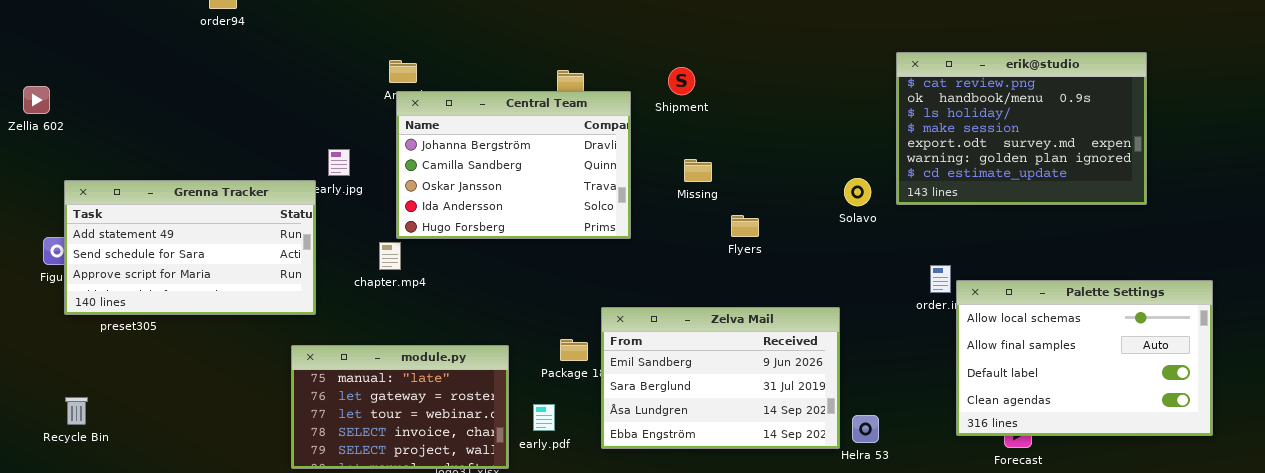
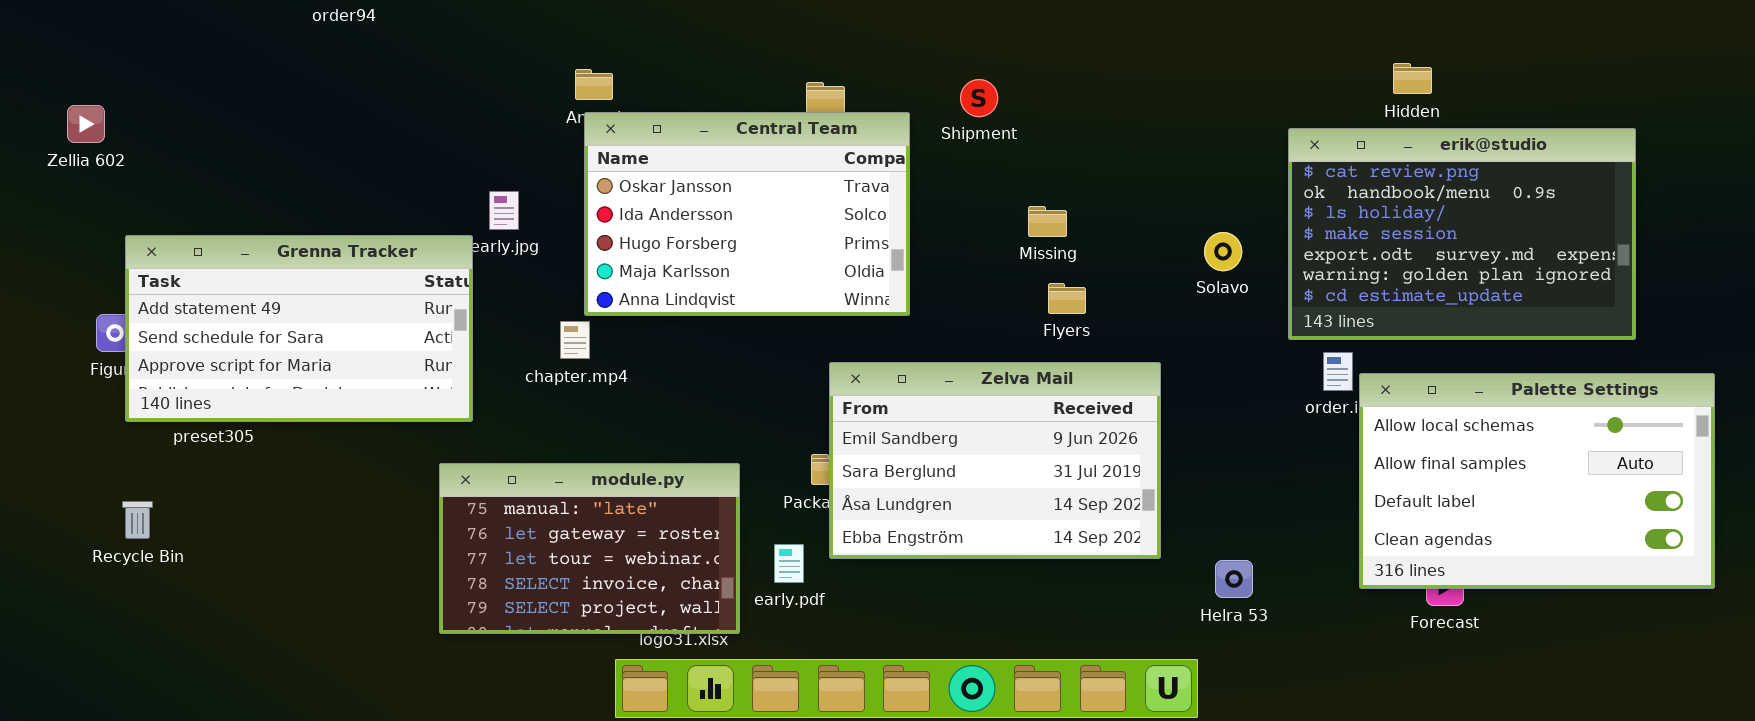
erik@studio: [896,52,1147,205] -> [1288,128,1636,340], moved
Central Team: [396,91,631,239] -> [584,112,910,316], scrolled down 2 rows
Missing: [684,159,712,182] -> [1028,206,1067,237], moved
Zelva Mail: [601,307,840,449] -> [829,362,1161,559], moved
Recycle Bin: [65,397,88,425] -> [122,501,153,539], moved

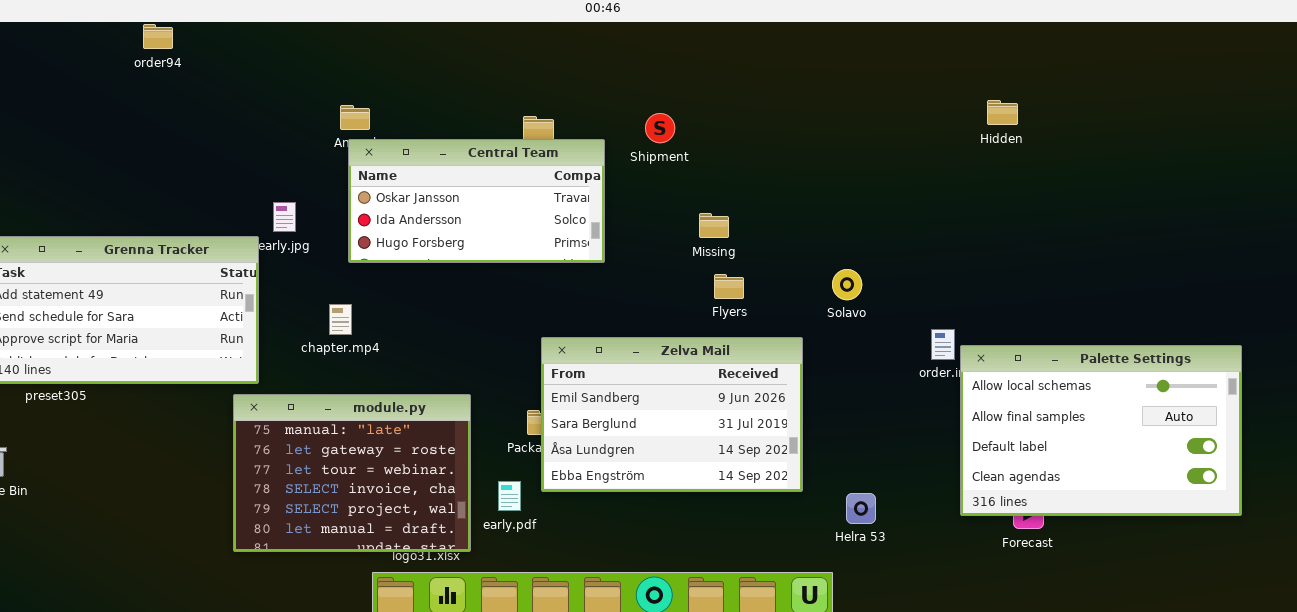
Central Team: [584,112,910,316] -> [348,139,605,263], resized
erik@studio: [1288,128,1636,340] -> none, closed
Solavo: [1204,232,1242,271] -> [832,269,862,300], moved
module.py: [439,463,740,634] -> [233,394,471,552], resized

